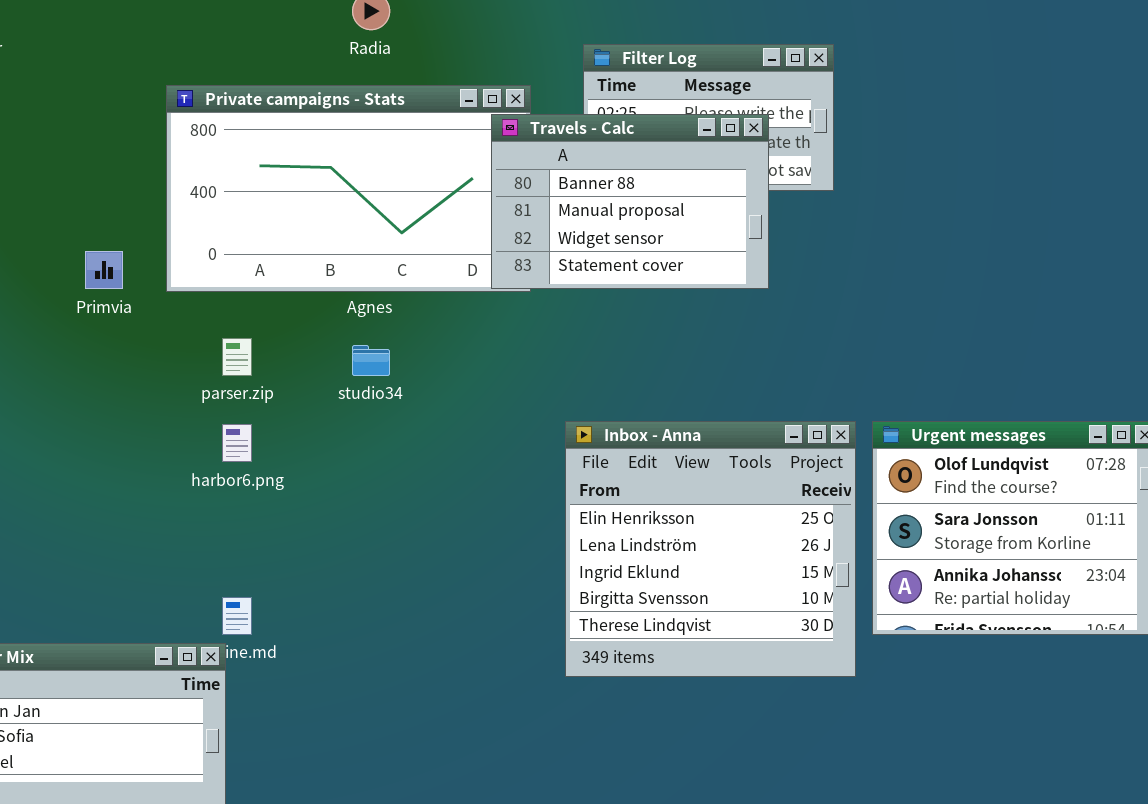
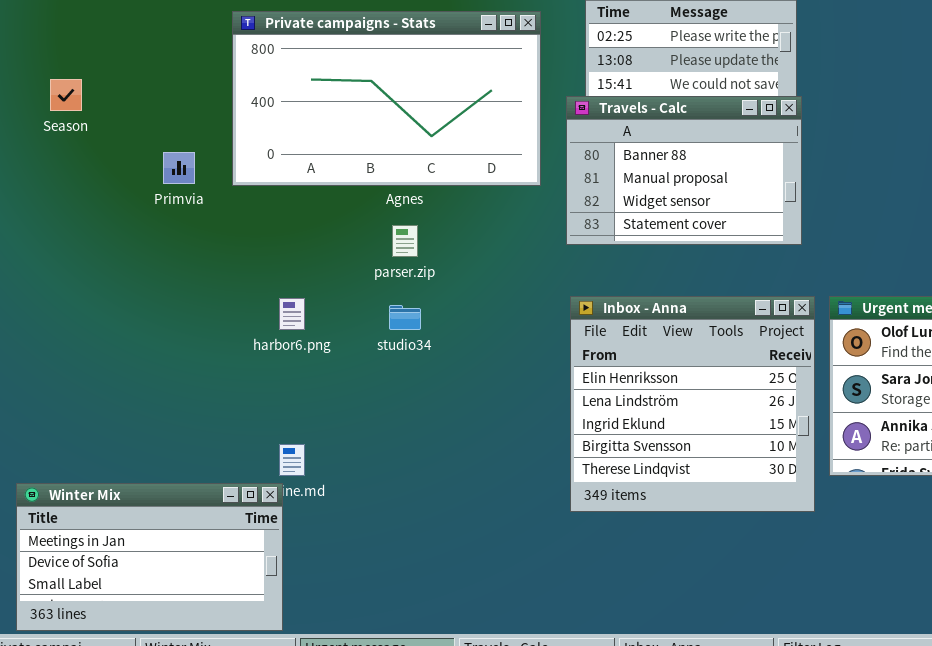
Travels - Calc: [491,114,769,289] -> [566,96,802,245], moved
parser.zip: [222,338,252,376] -> [392,225,418,257], moved
studio34: [352,345,390,376] -> [389,305,421,330], moved

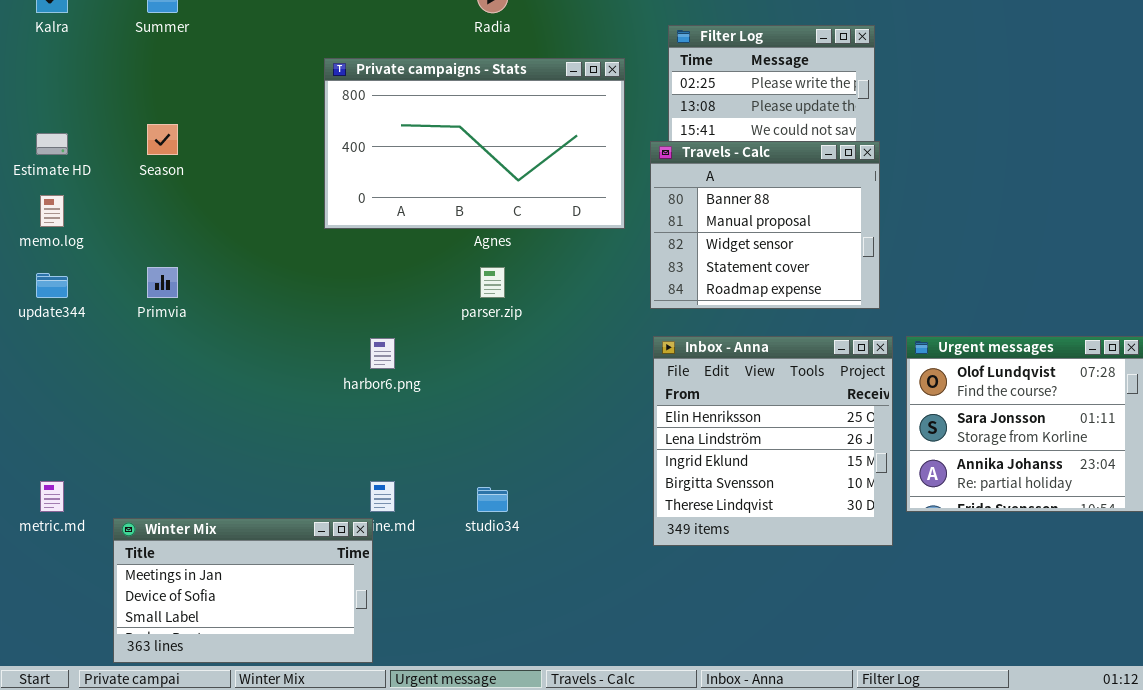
Travels - Calc: [566,96,802,245] -> [650,141,880,309], resized
Primvia: [163,152,195,184] -> [147,267,178,298], moved
studio34: [389,305,421,330] -> [477,487,508,512], moved

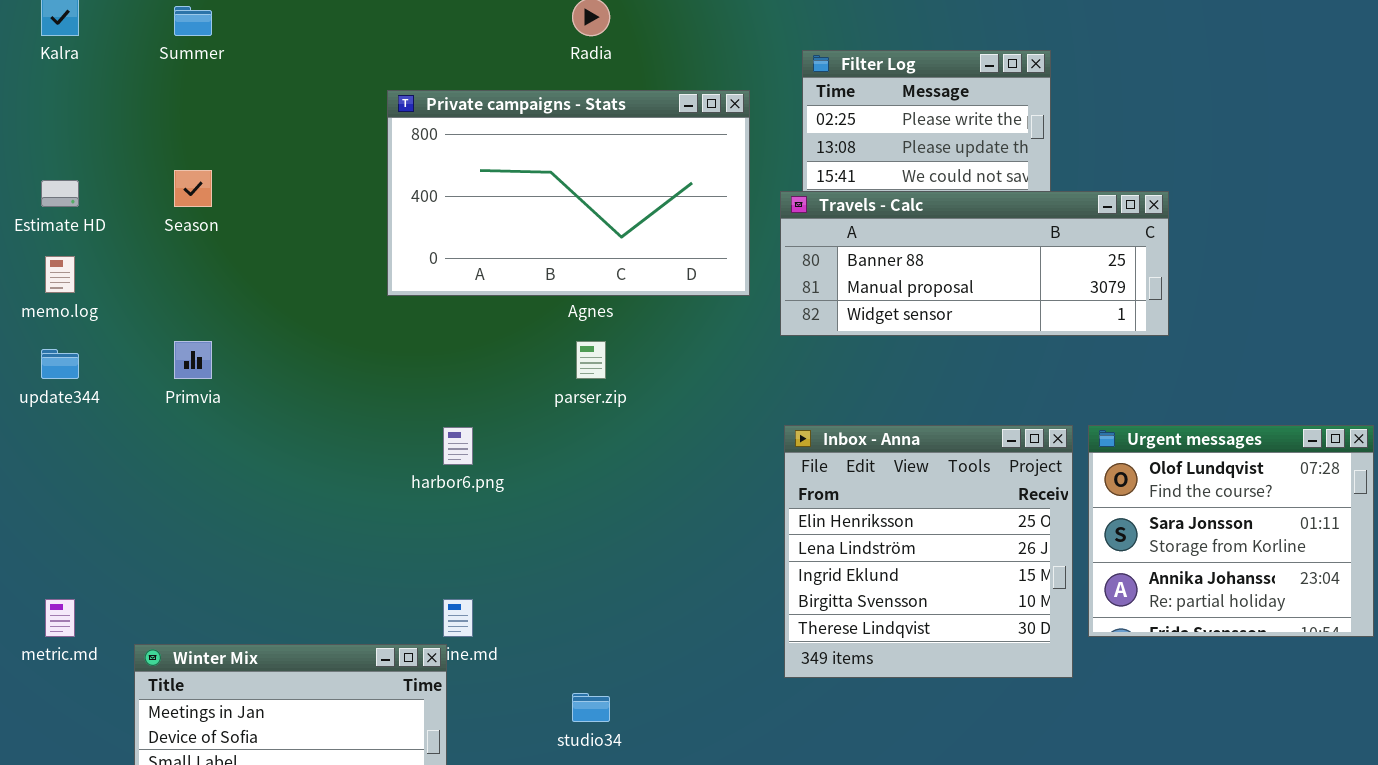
Travels - Calc: [650,141,880,309] -> [780,191,1169,336], resized
studio34: [477,487,508,512] -> [572,693,610,722], moved

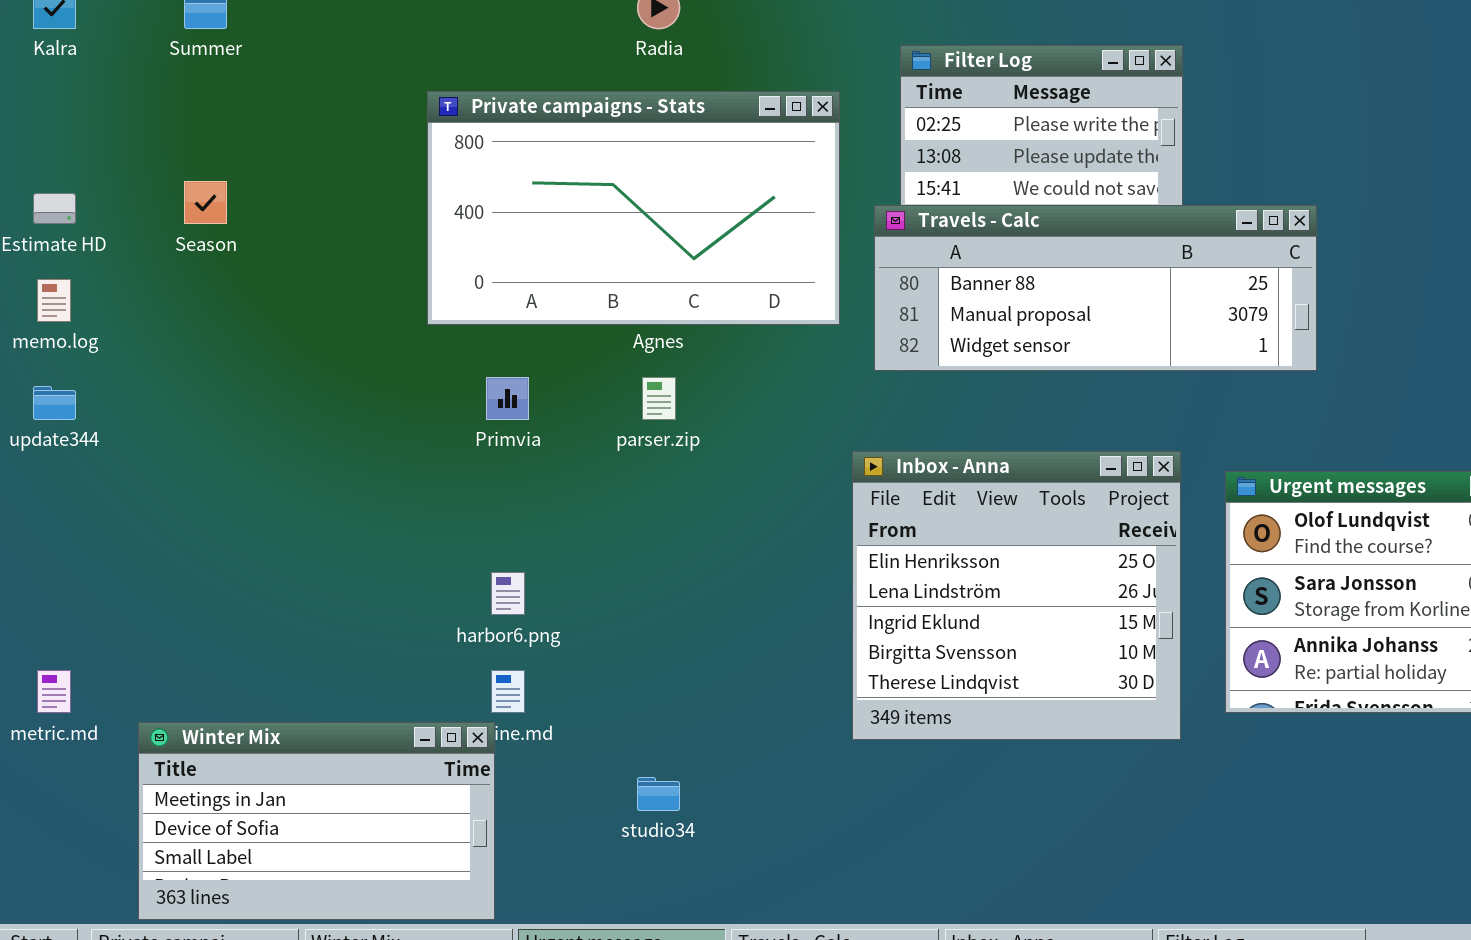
Primvia: [174,341,212,379] -> [486,377,529,420], moved
Inbox - Anna: [784,425,1073,678] -> [852,451,1181,740], moved
harbor6.png: [443,427,473,465] -> [491,572,525,615], moved

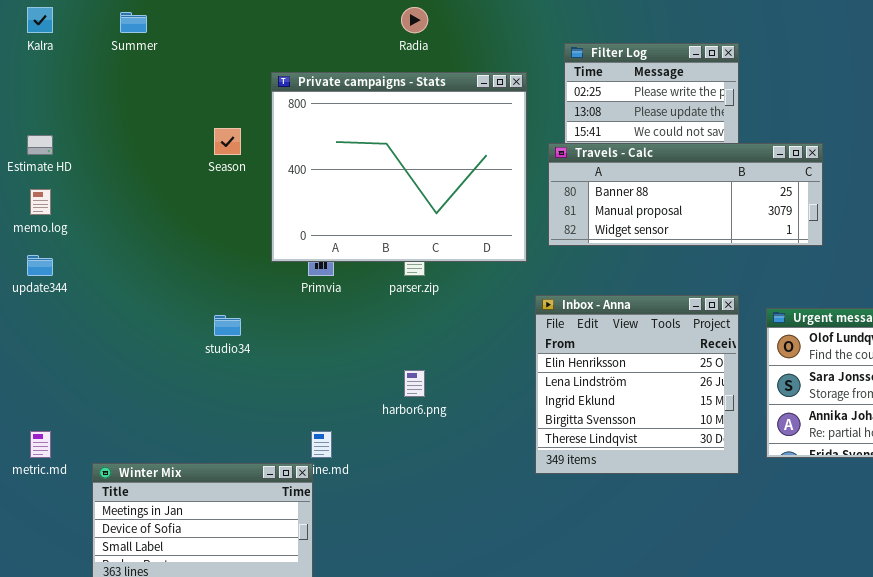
Private campaigns - Stats: [427,91,840,325] -> [271,72,527,262], resized
Season: [184,181,227,224] -> [214,128,241,155], moved
harbor6.png: [491,572,525,615] -> [404,370,425,397], moved
studio34: [637,777,680,811] -> [214,315,241,336], moved

